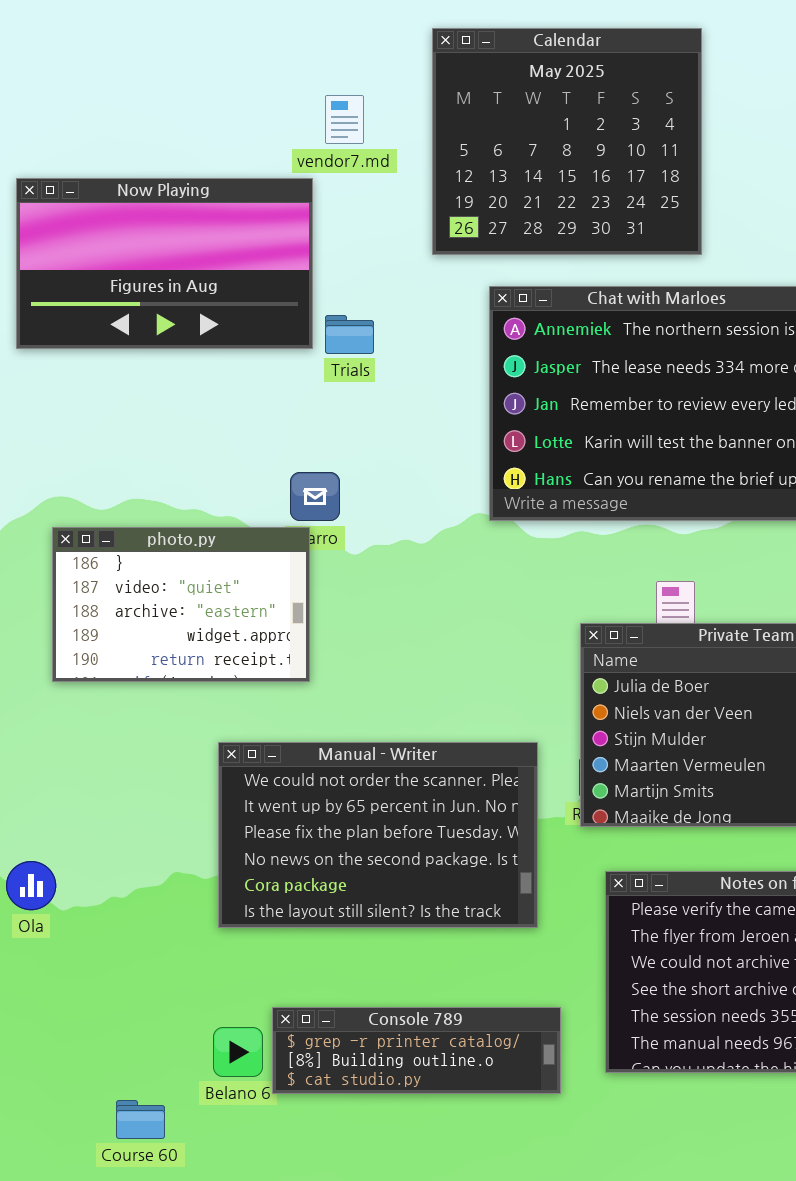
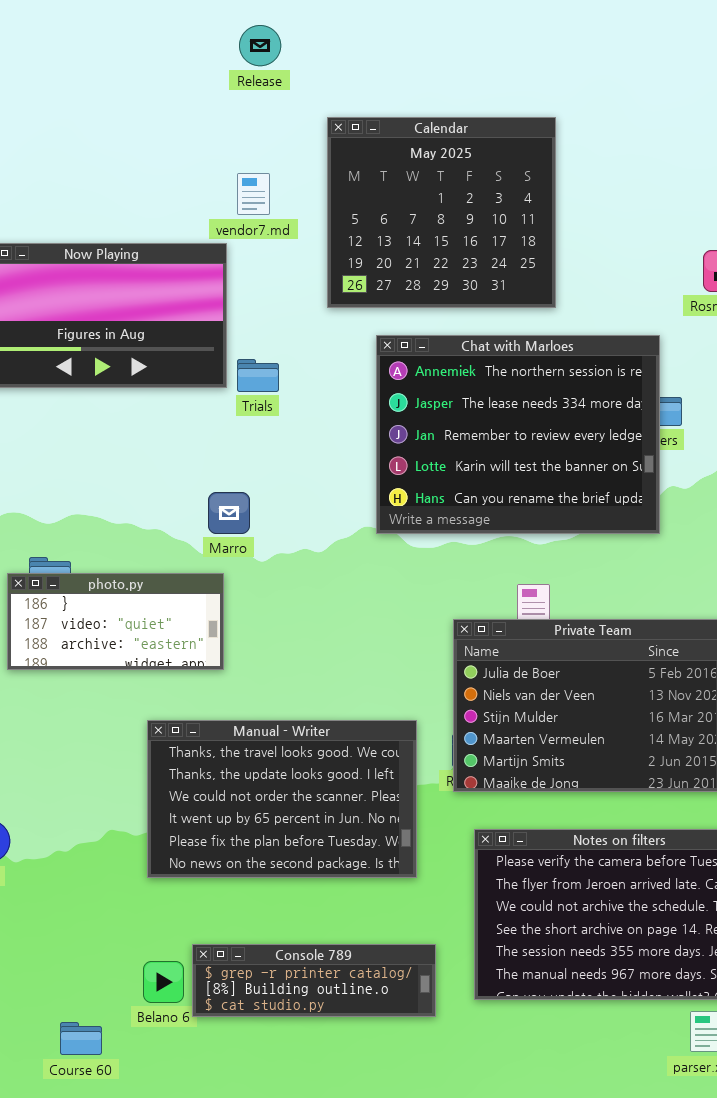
photo.py: [52,527,310,682] -> [7,573,224,670], resized
Manual - Writer: [218,742,538,928] -> [147,720,417,878], scrolled up 2 rows

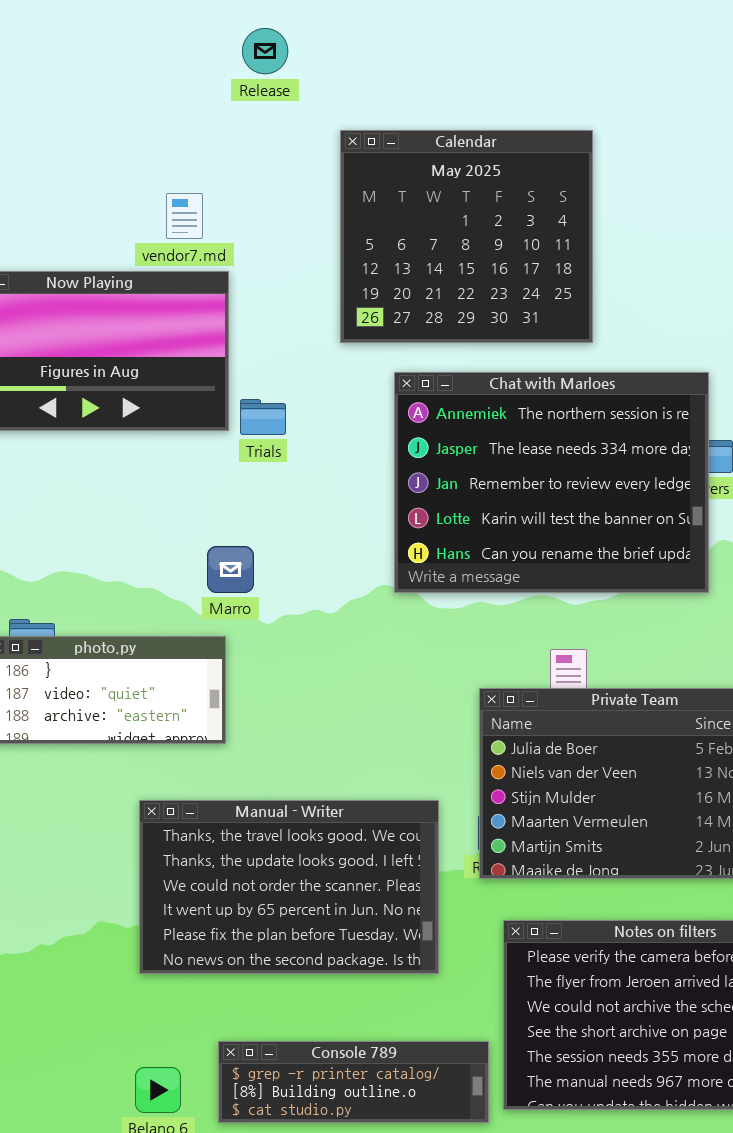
vendor7.md: [237,173,270,215] -> [166,193,203,239], moved
Console 789: [192,944,436,1017] -> [218,1041,489,1123], moved

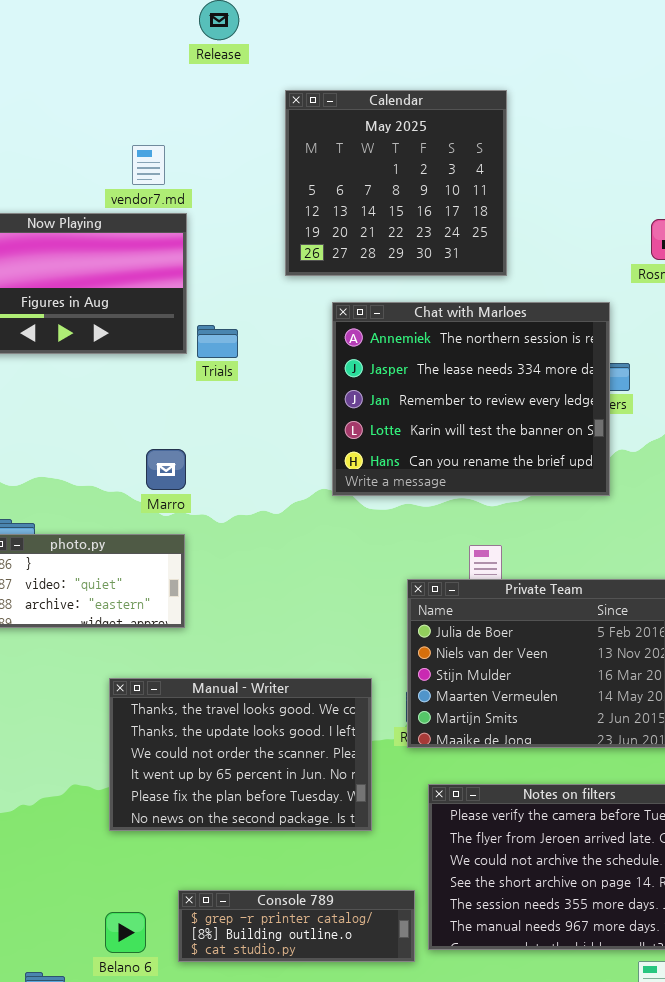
Marro: [207,546,254,593] -> [146,449,186,490], moved

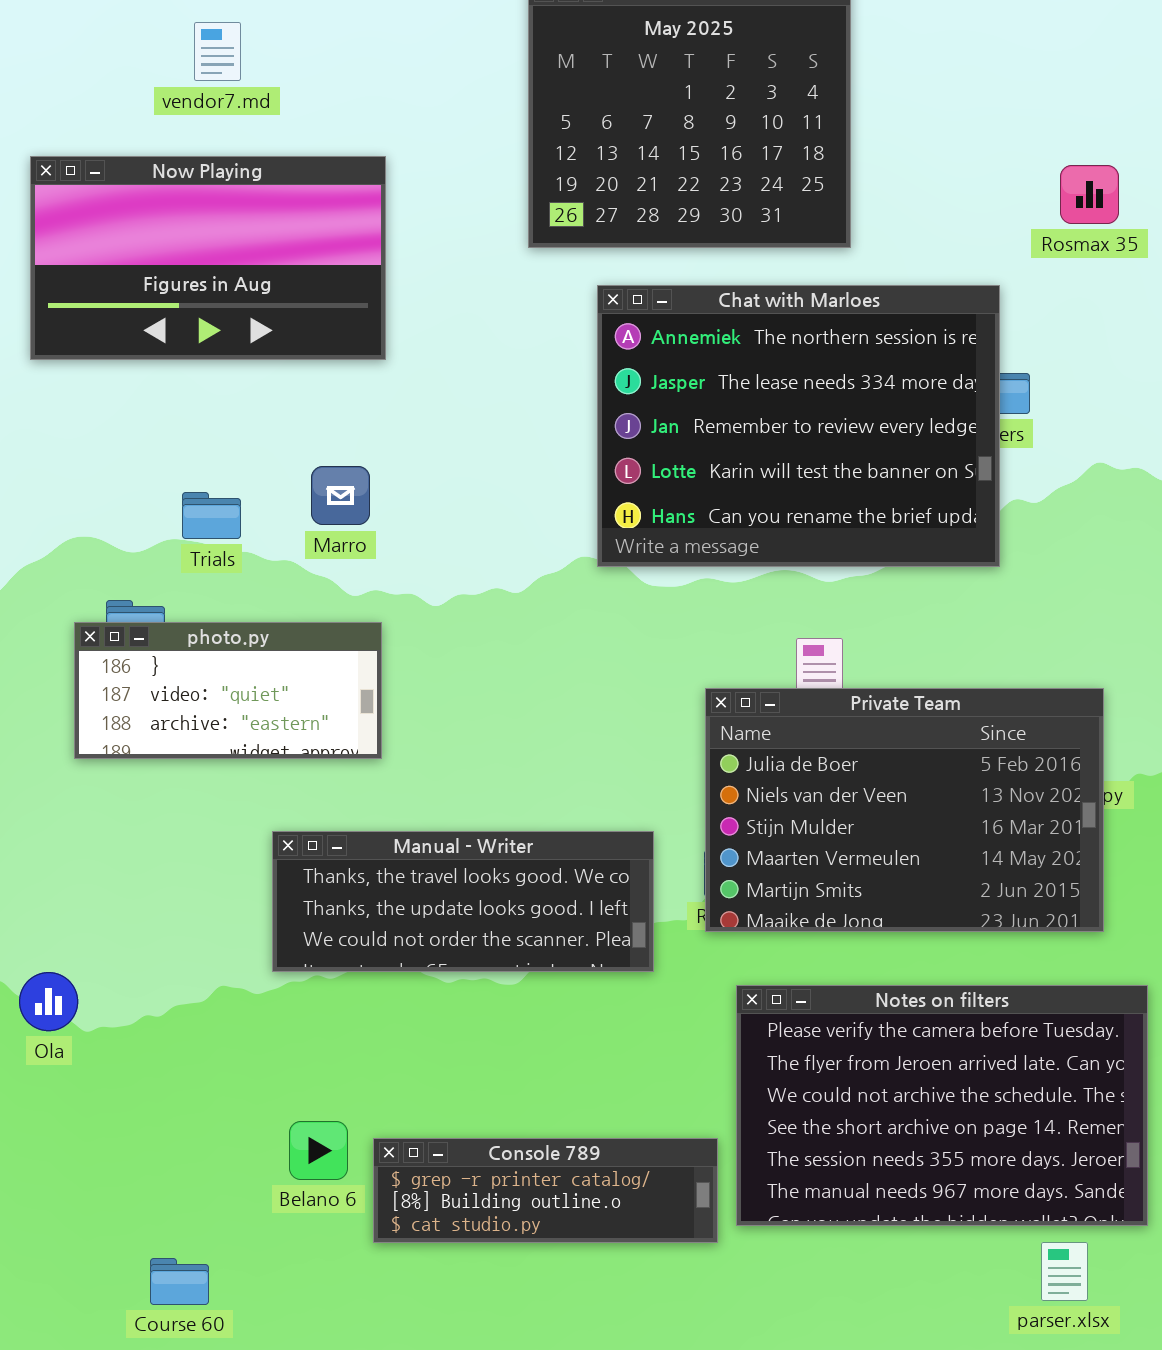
vendor7.md: [132,145,165,185] -> [194,22,241,81], moved
Trials: [197,325,238,358] -> [182,492,241,539], moved
Marro: [146,449,186,490] -> [311,466,370,525], moved
Manual - Writer: [109,678,372,831] -> [272,831,654,972], resized
Belano 6: [105,912,146,953] -> [289,1121,348,1180], moved

